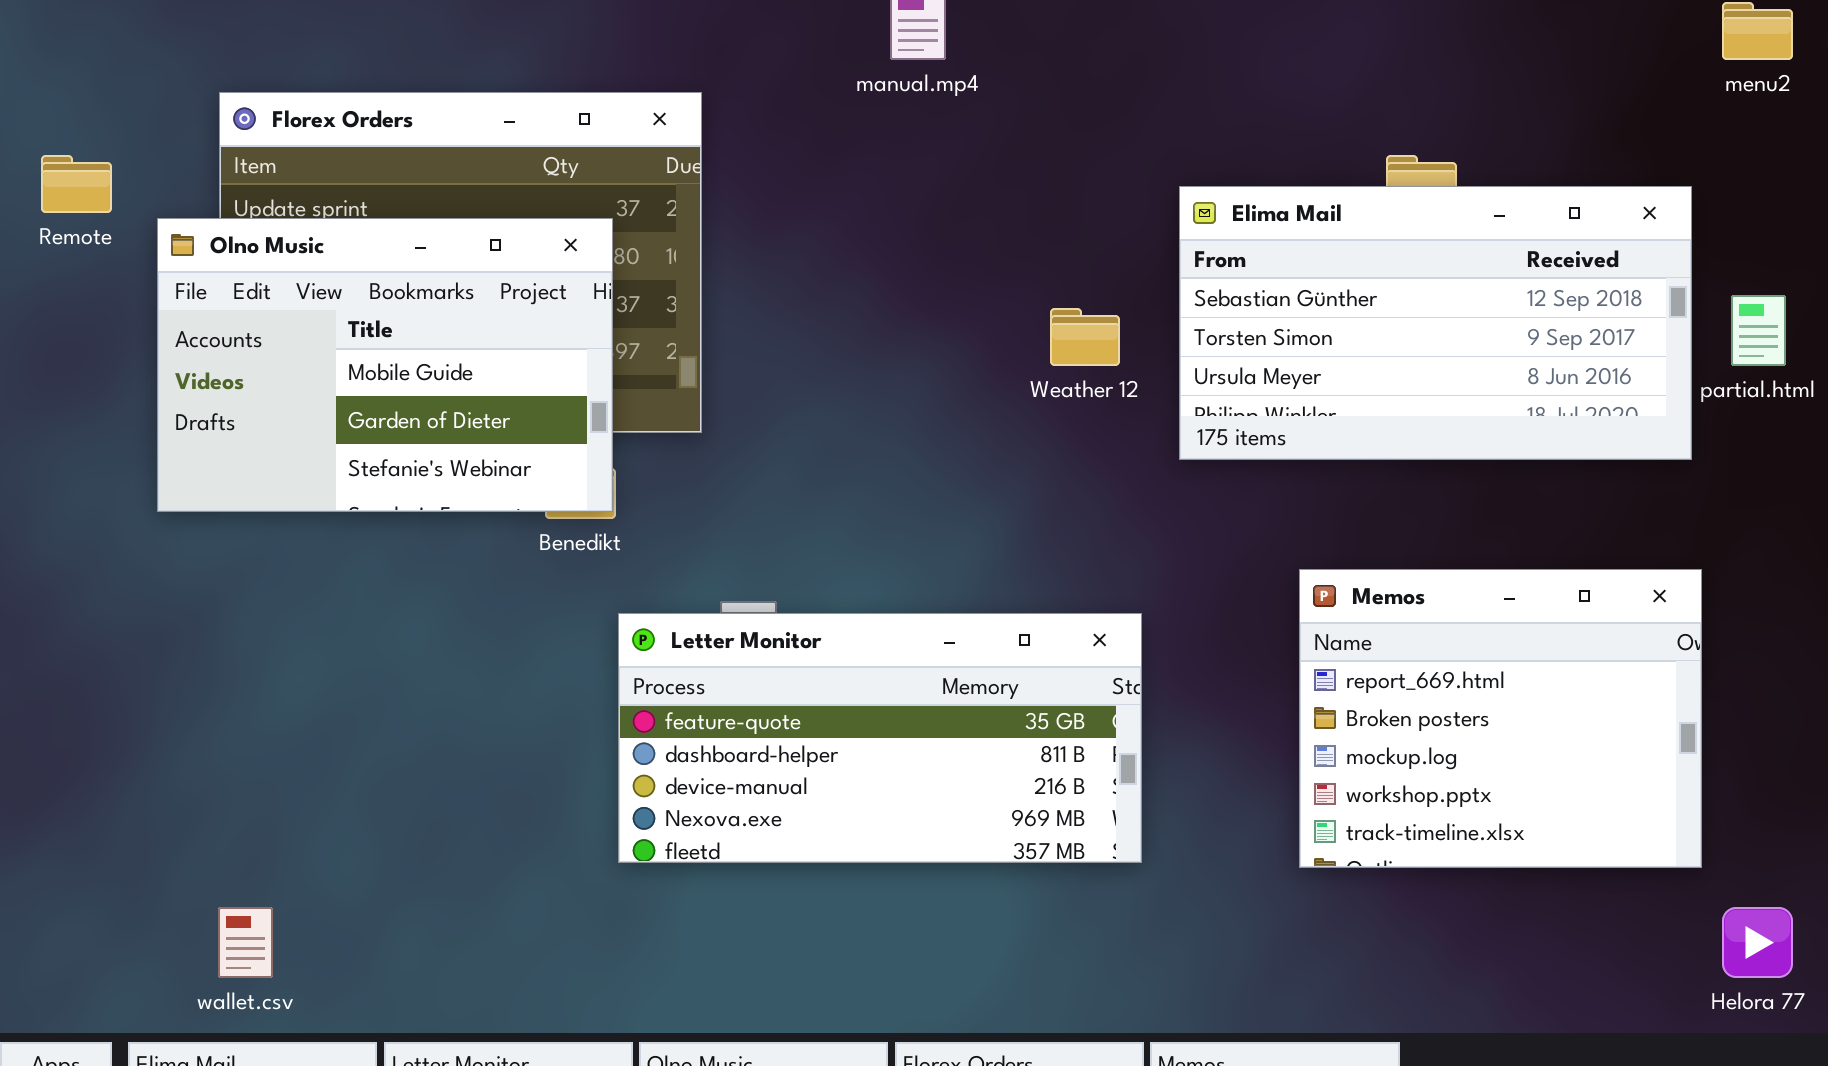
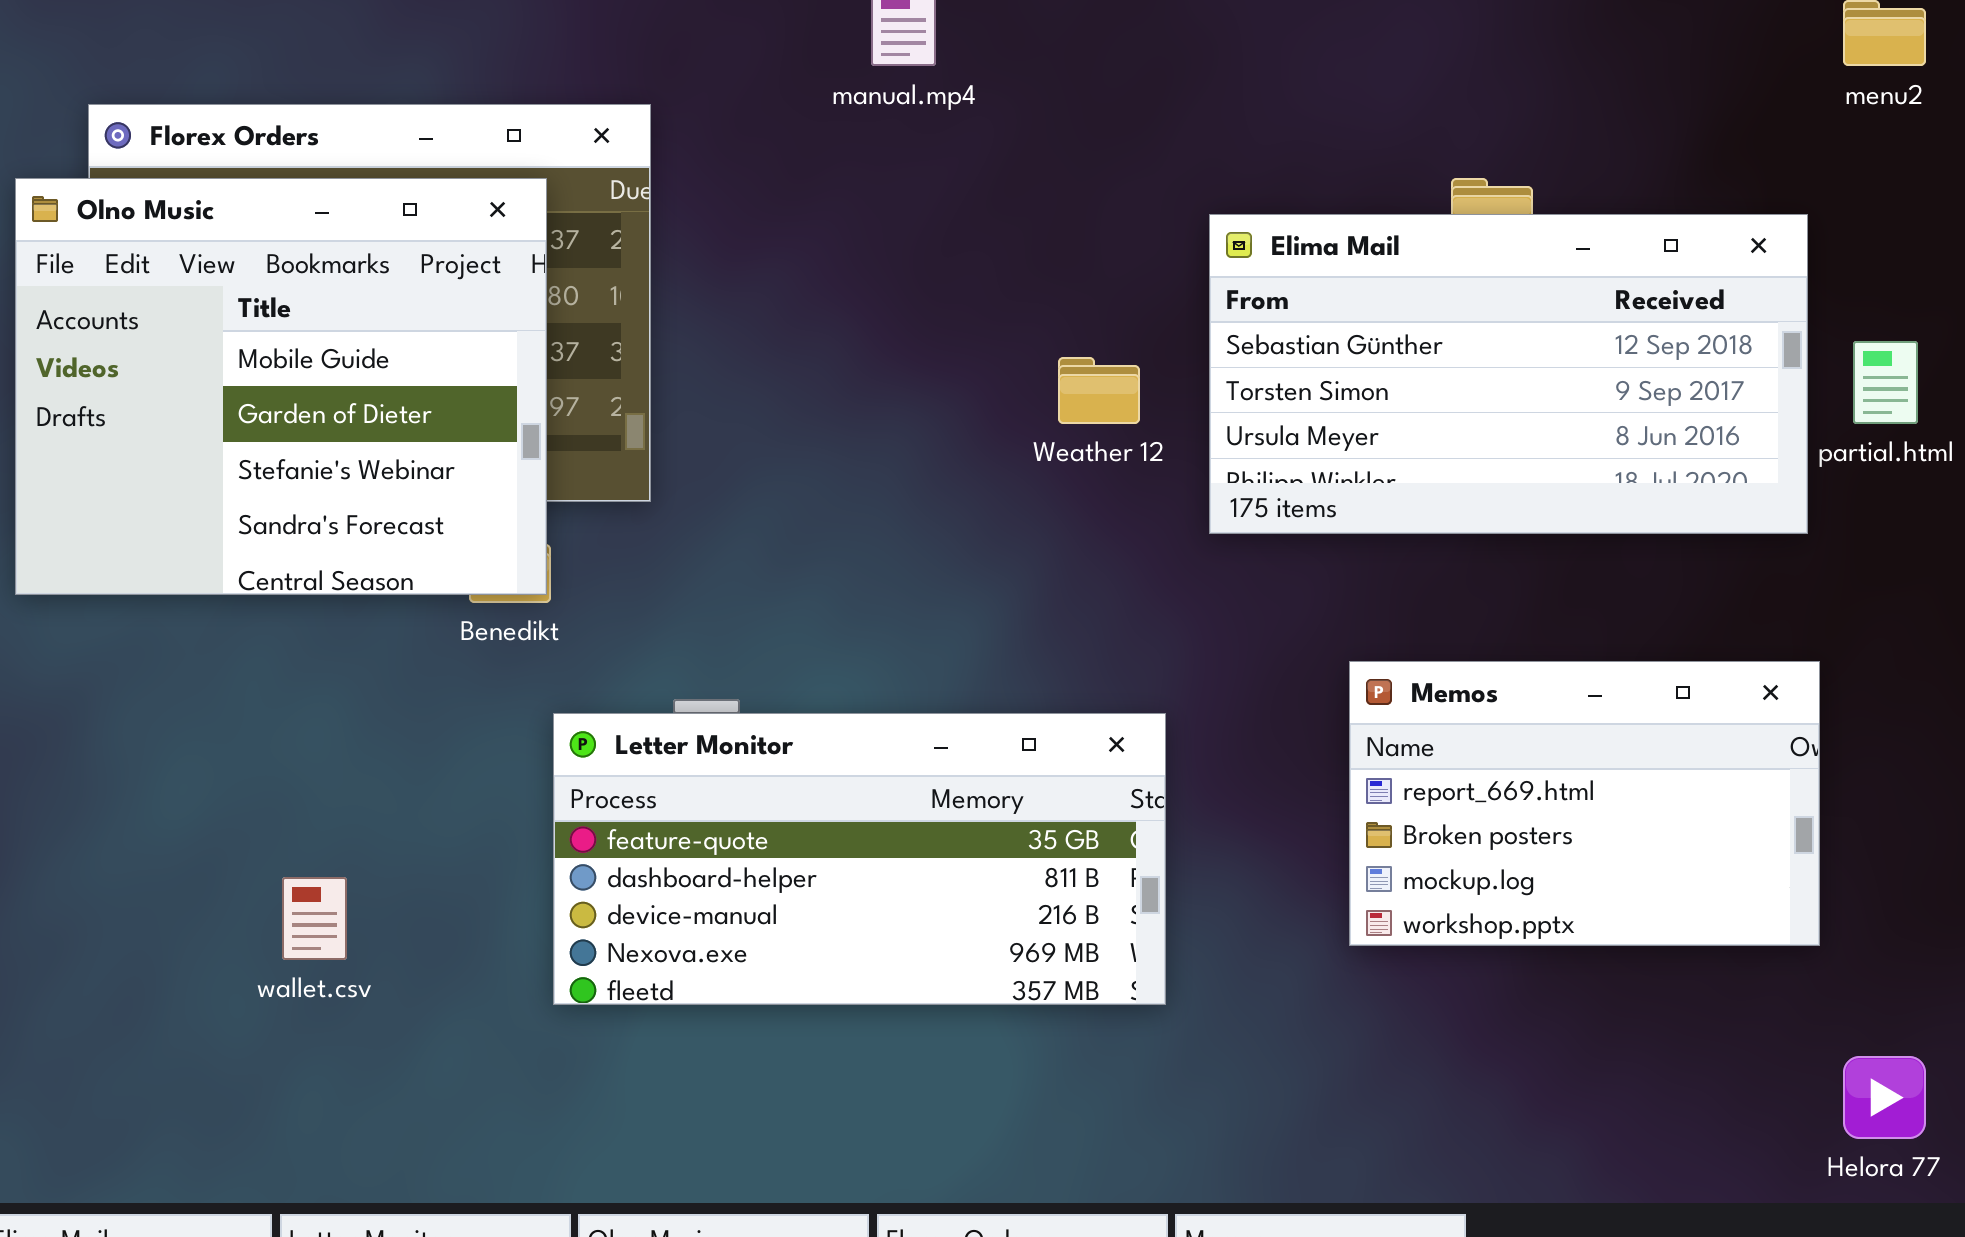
Olno Music: [157,218,613,512] -> [15,178,547,595], resized
Memos: [1299,569,1702,868] -> [1349,661,1820,946], resized
wallet.csv: [218,907,273,978] -> [282,877,347,960], moved

